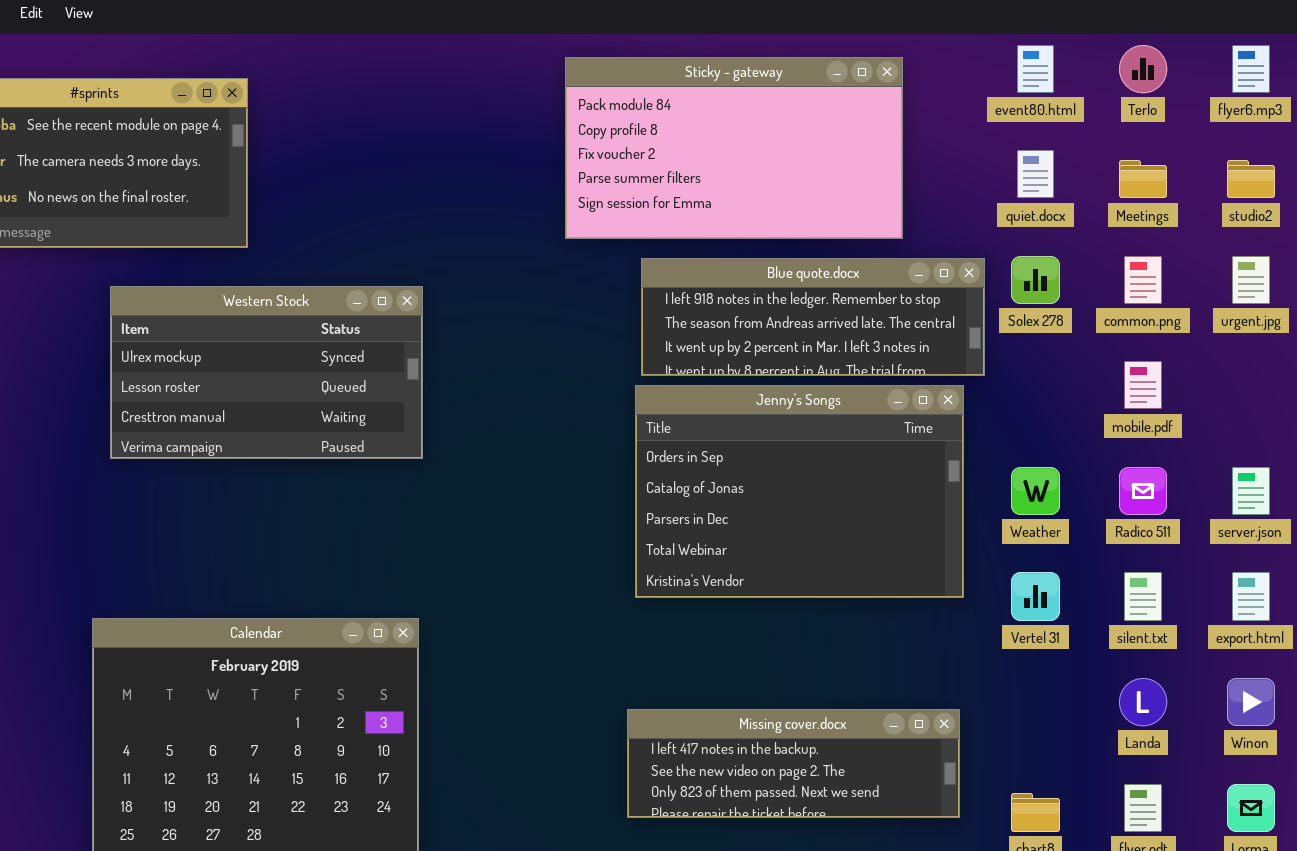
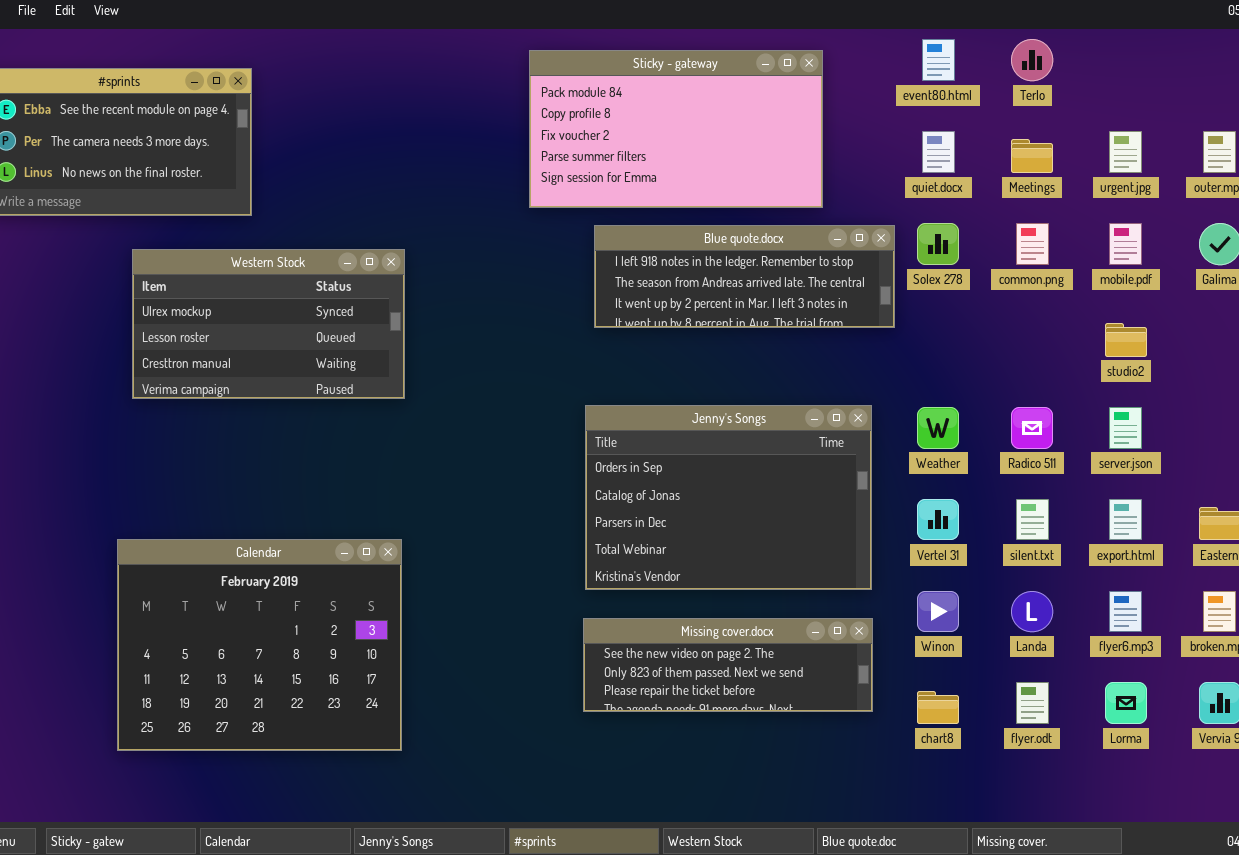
flyer6.mp3: [1232,45,1270,93] -> [1109,591,1142,632], moved
studio2: [1227,160,1275,198] -> [1105,323,1147,357], moved
urgent.jpg: [1232,256,1270,304] -> [1109,131,1142,173], moved
mobile.pdf: [1124,361,1162,409] -> [1109,223,1142,265], moved
Jenny's Songs: [635,385,964,598] -> [585,405,872,590], moved
Winon: [1227,678,1275,726] -> [917,591,959,632], moved
Missing cover.docx: [627,709,960,818] -> [583,618,873,712], scrolled down 1 row

